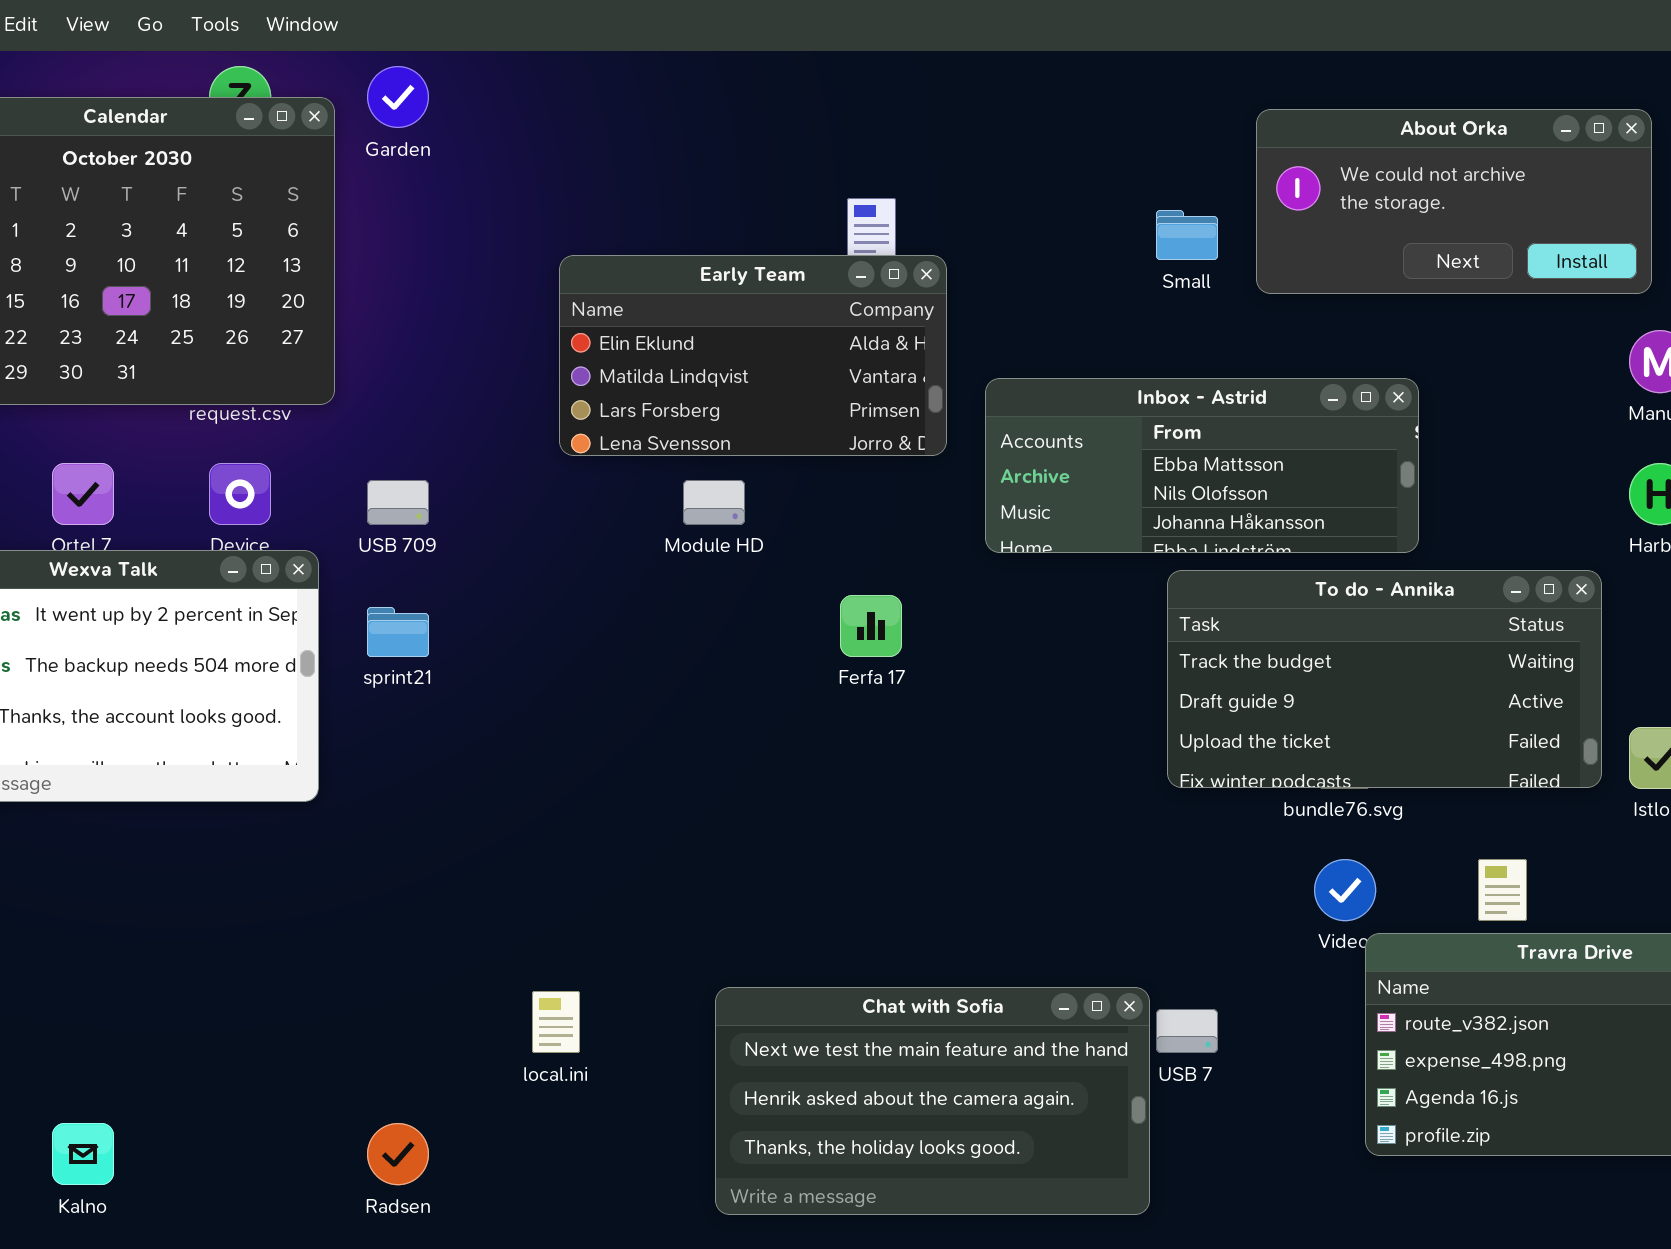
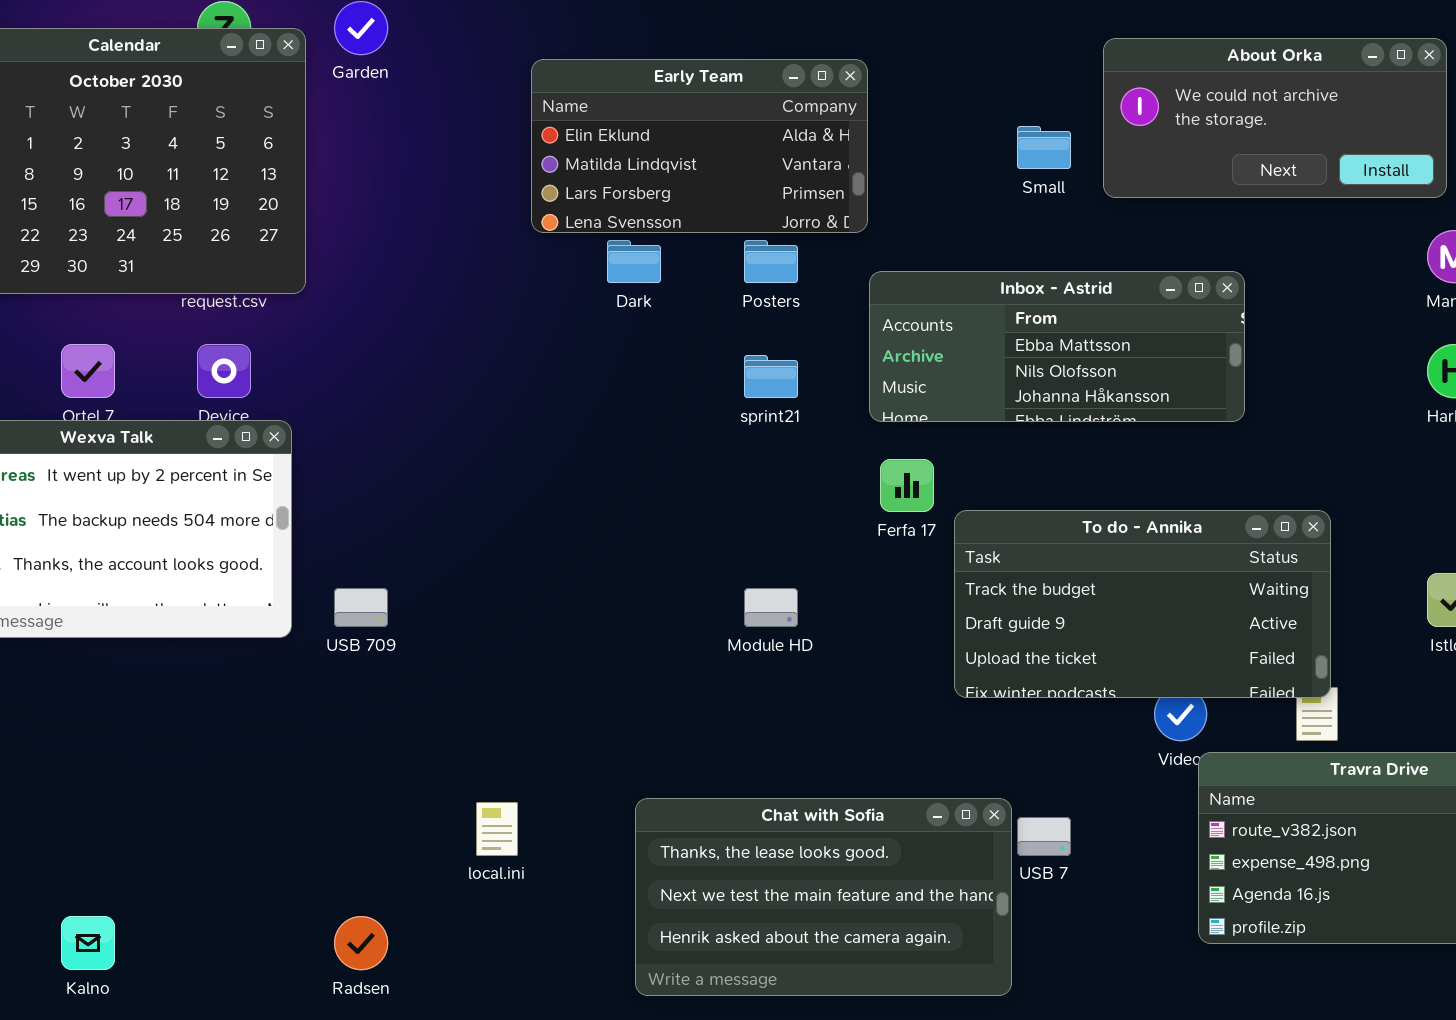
Early Team: [559,255,947,456] -> [531,59,868,233], moved
USB 709: [367,480,429,525] -> [334,588,388,627], moved
Module HD: [683,480,745,525] -> [744,588,798,627], moved
To do - Annika: [1167,570,1602,788] -> [954,510,1331,698], moved
Ferfa 17: [840,595,902,657] -> [880,459,934,512], moved
sprint21: [367,607,429,657] -> [744,355,798,398], moved
Chat with Sofia: [715,987,1150,1215] -> [635,798,1012,996], scrolled up 1 row

